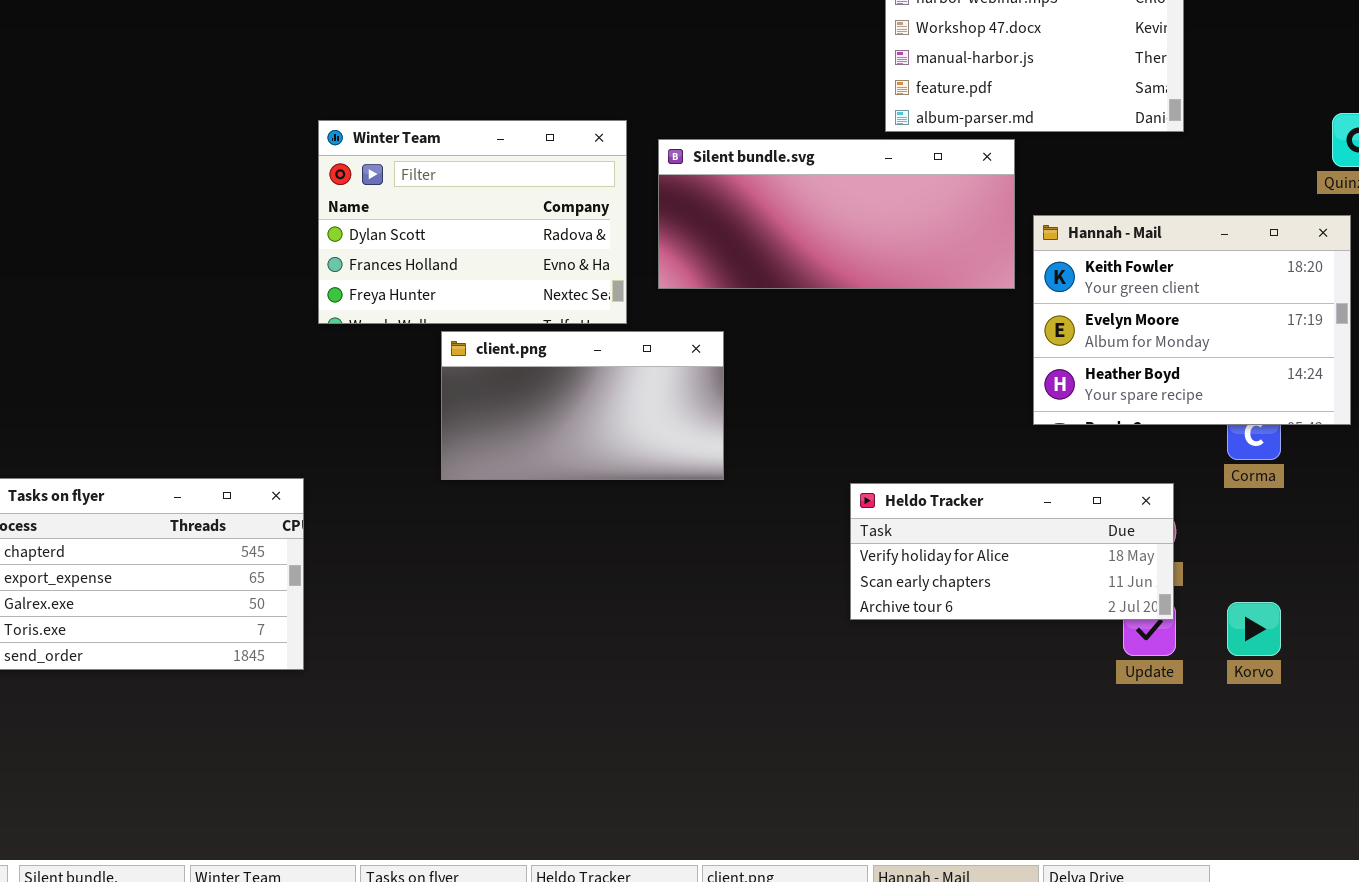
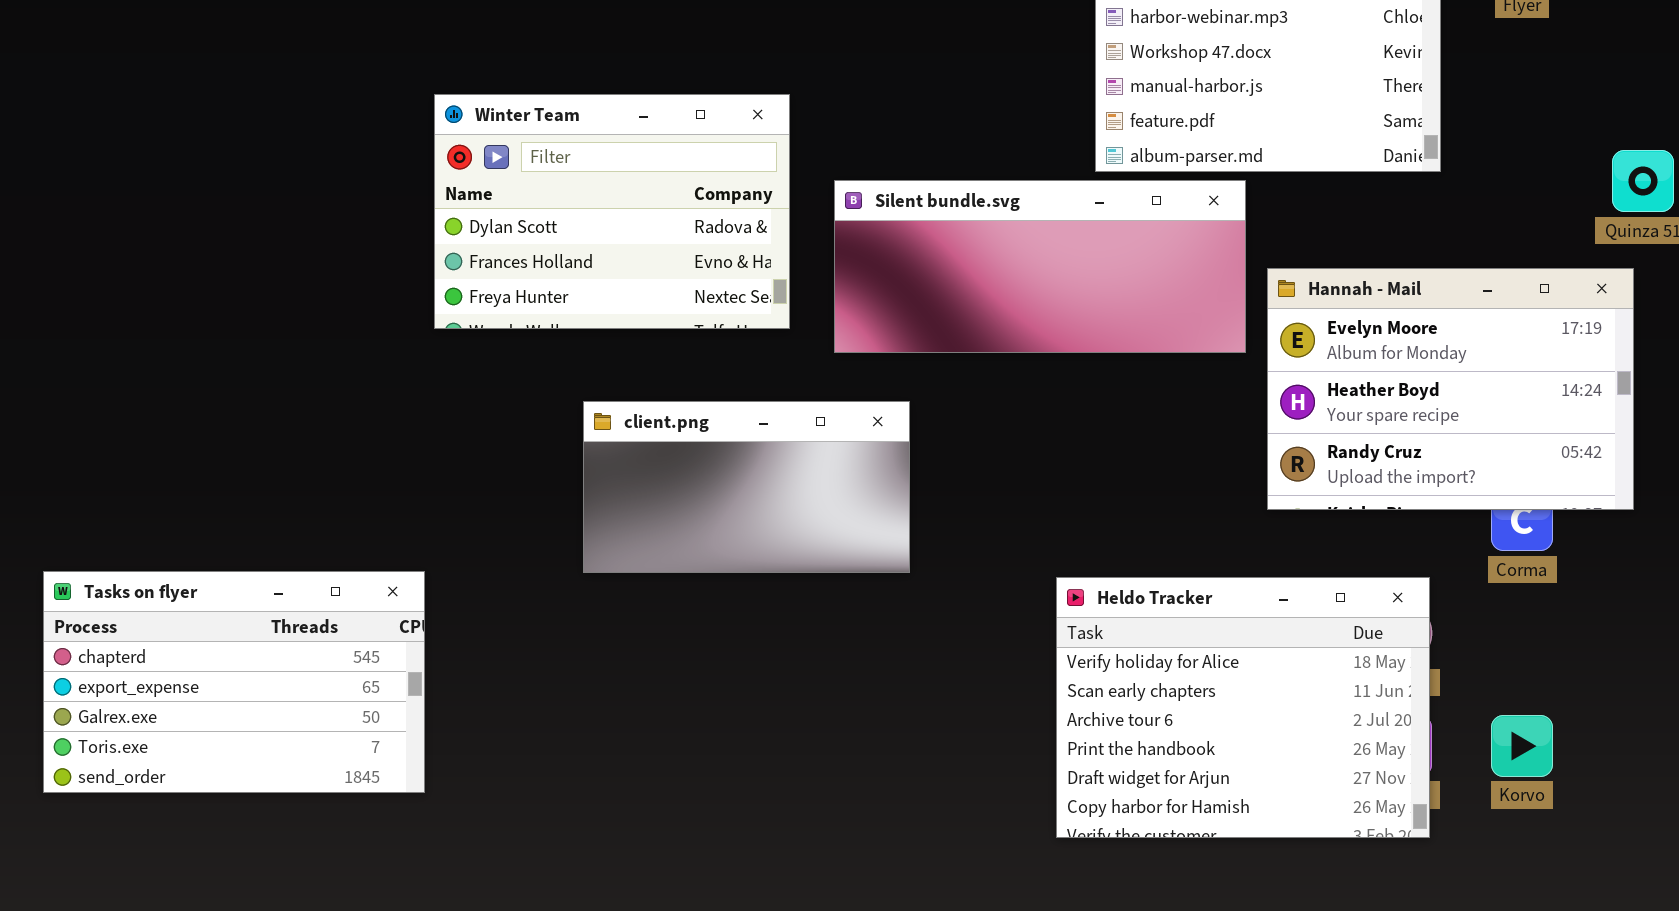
Winter Team: [318,120,627,324] -> [434,94,790,329], moved
Hannah - Mail: [1033,215,1351,425] -> [1267,268,1634,510], scrolled down 1 row
Heldo Tracker: [850,483,1174,620] -> [1056,577,1430,838], resized

